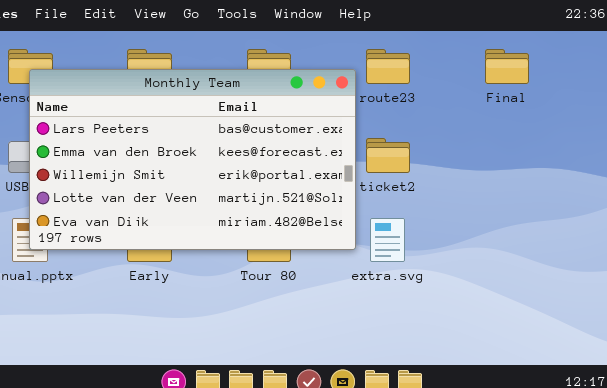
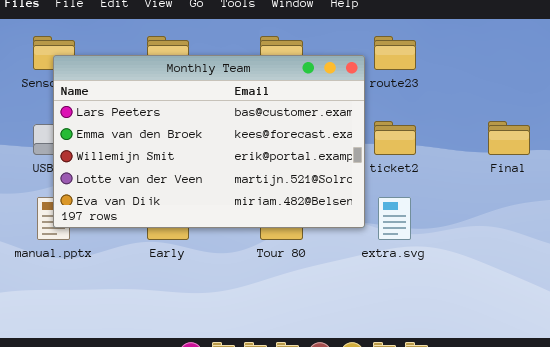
Final: [485,49,529,84] -> [488,121,530,155], moved

